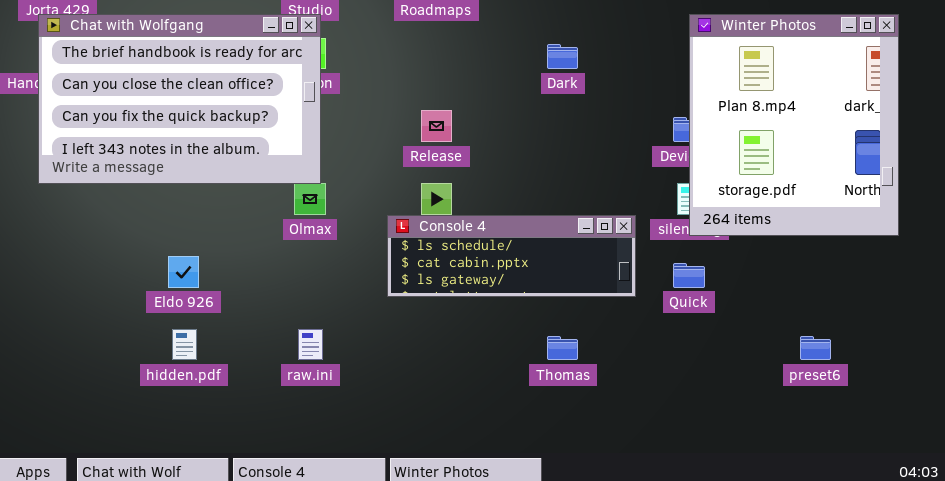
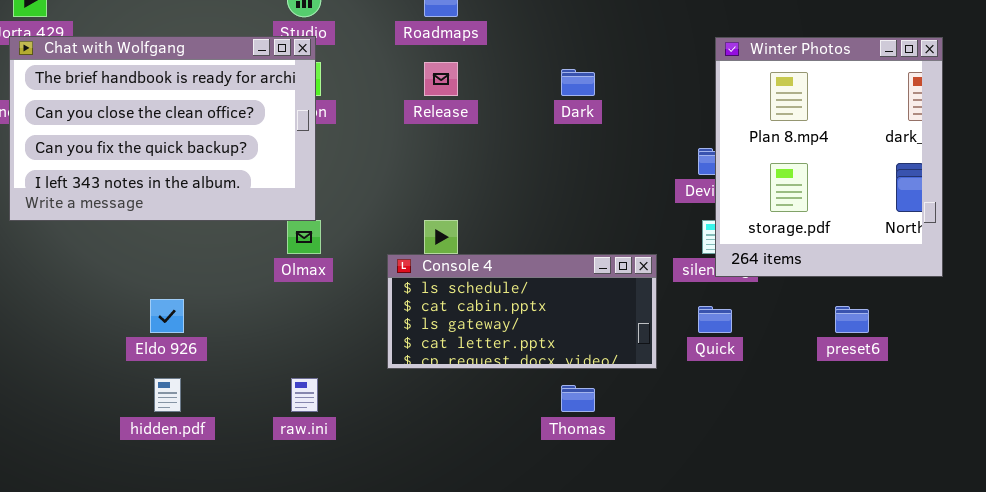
Release: [421,110,452,142] -> [424,62,458,96], moved
Console 4: [387,215,636,297] -> [387,254,657,369], resized
preset6: [800,336,831,360] -> [835,306,869,333], moved

